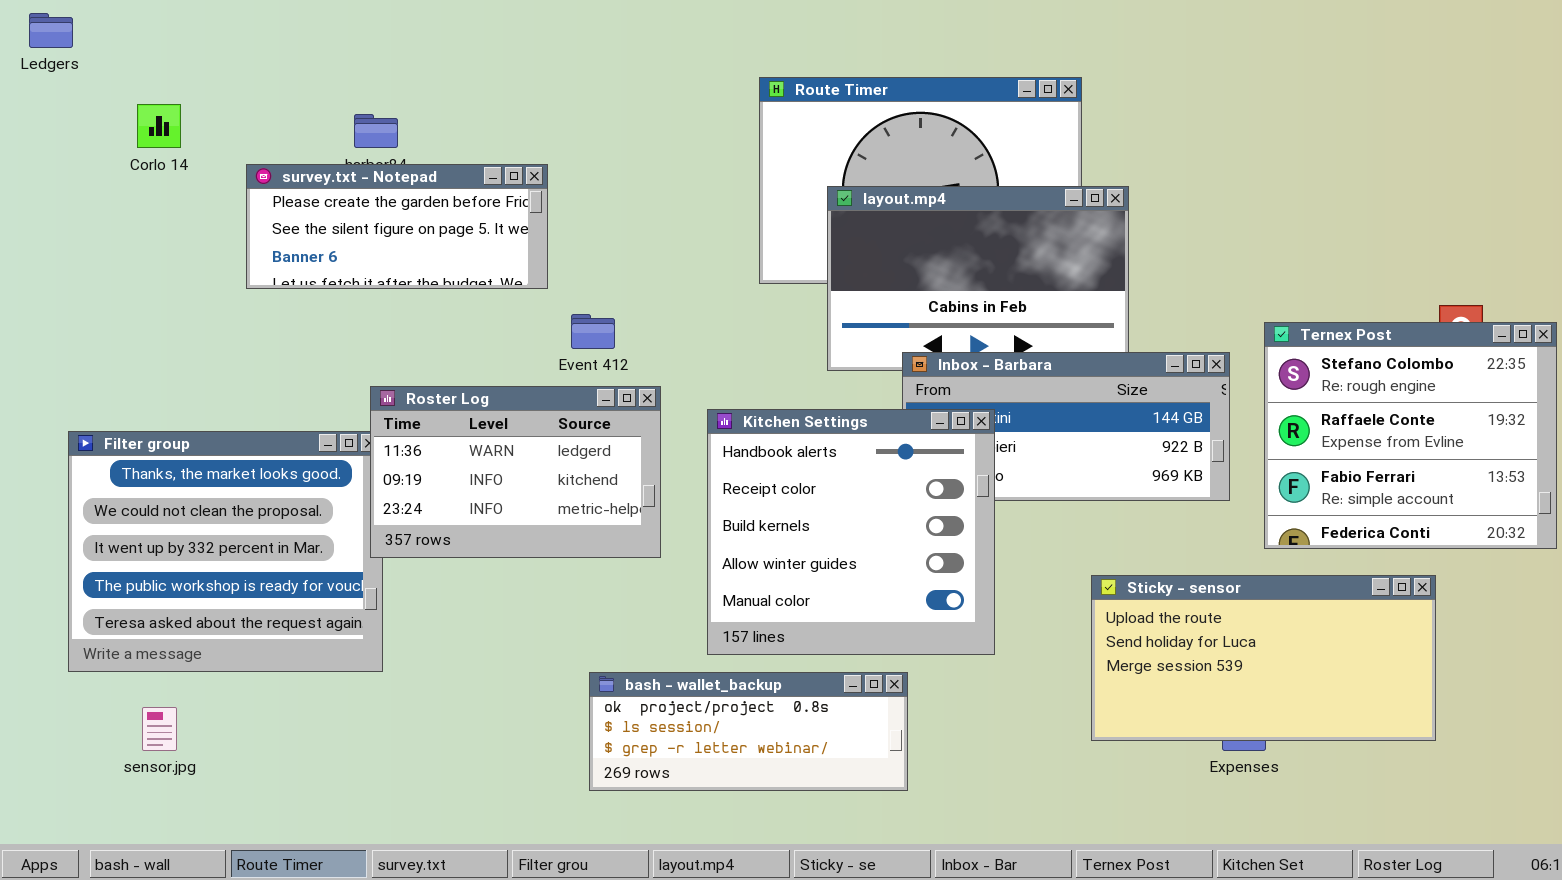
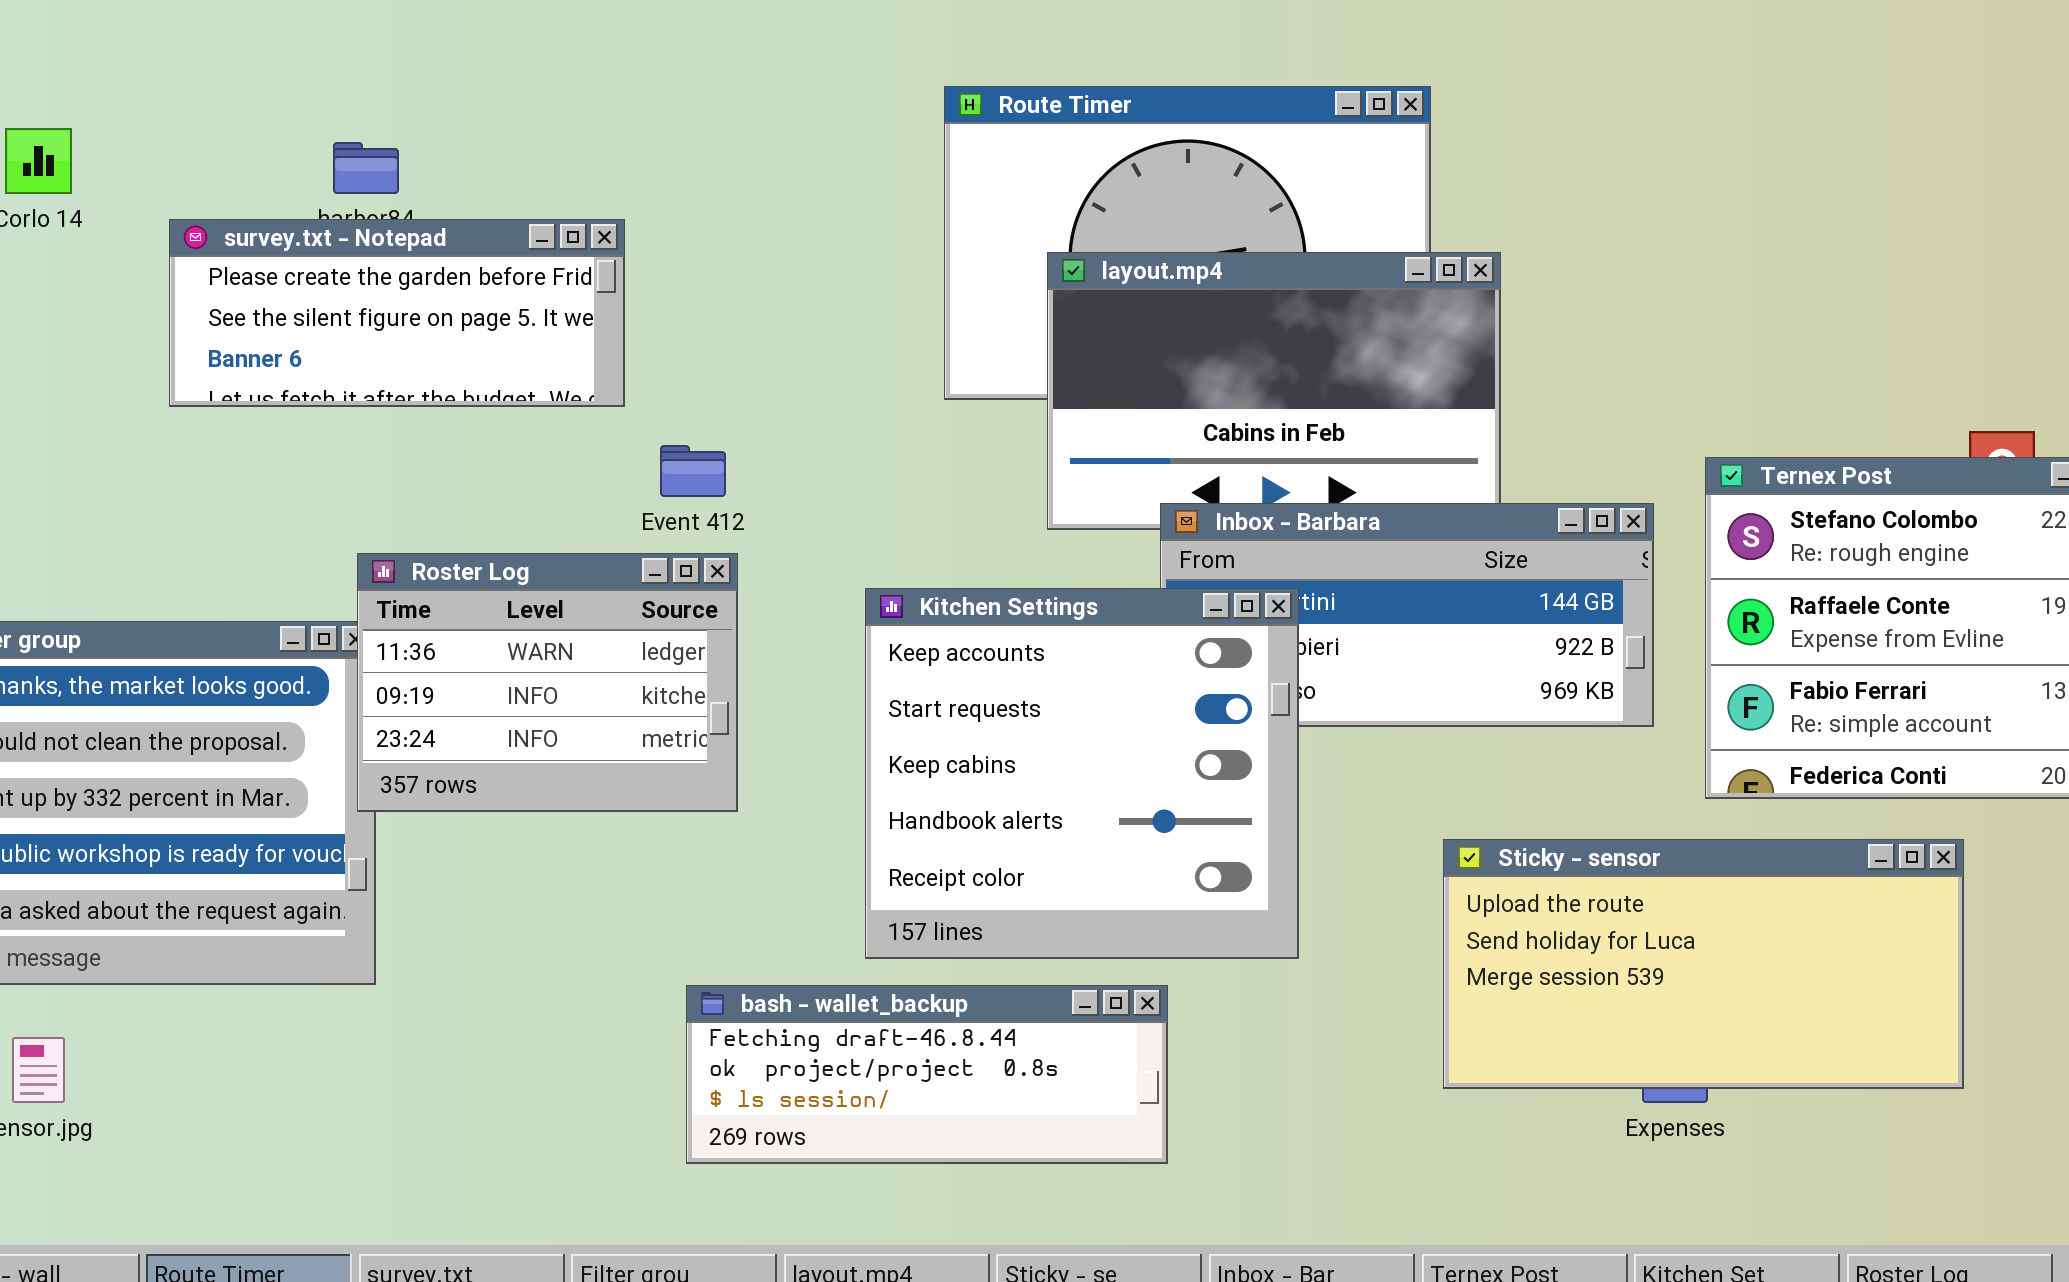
Roster Log: [370,386,661,558] -> [357,553,738,812], resized
Kitchen Settings: [707,409,995,655] -> [865,588,1299,959], scrolled up 3 rows
bash - wallet_backup: [589,672,908,791] -> [686,985,1168,1164], scrolled up 1 row

